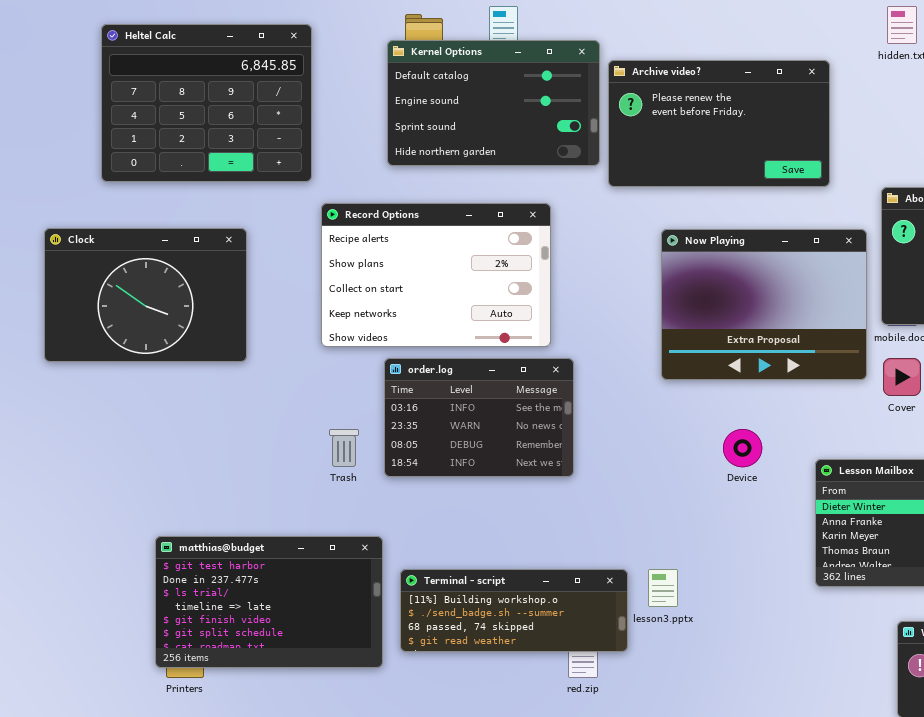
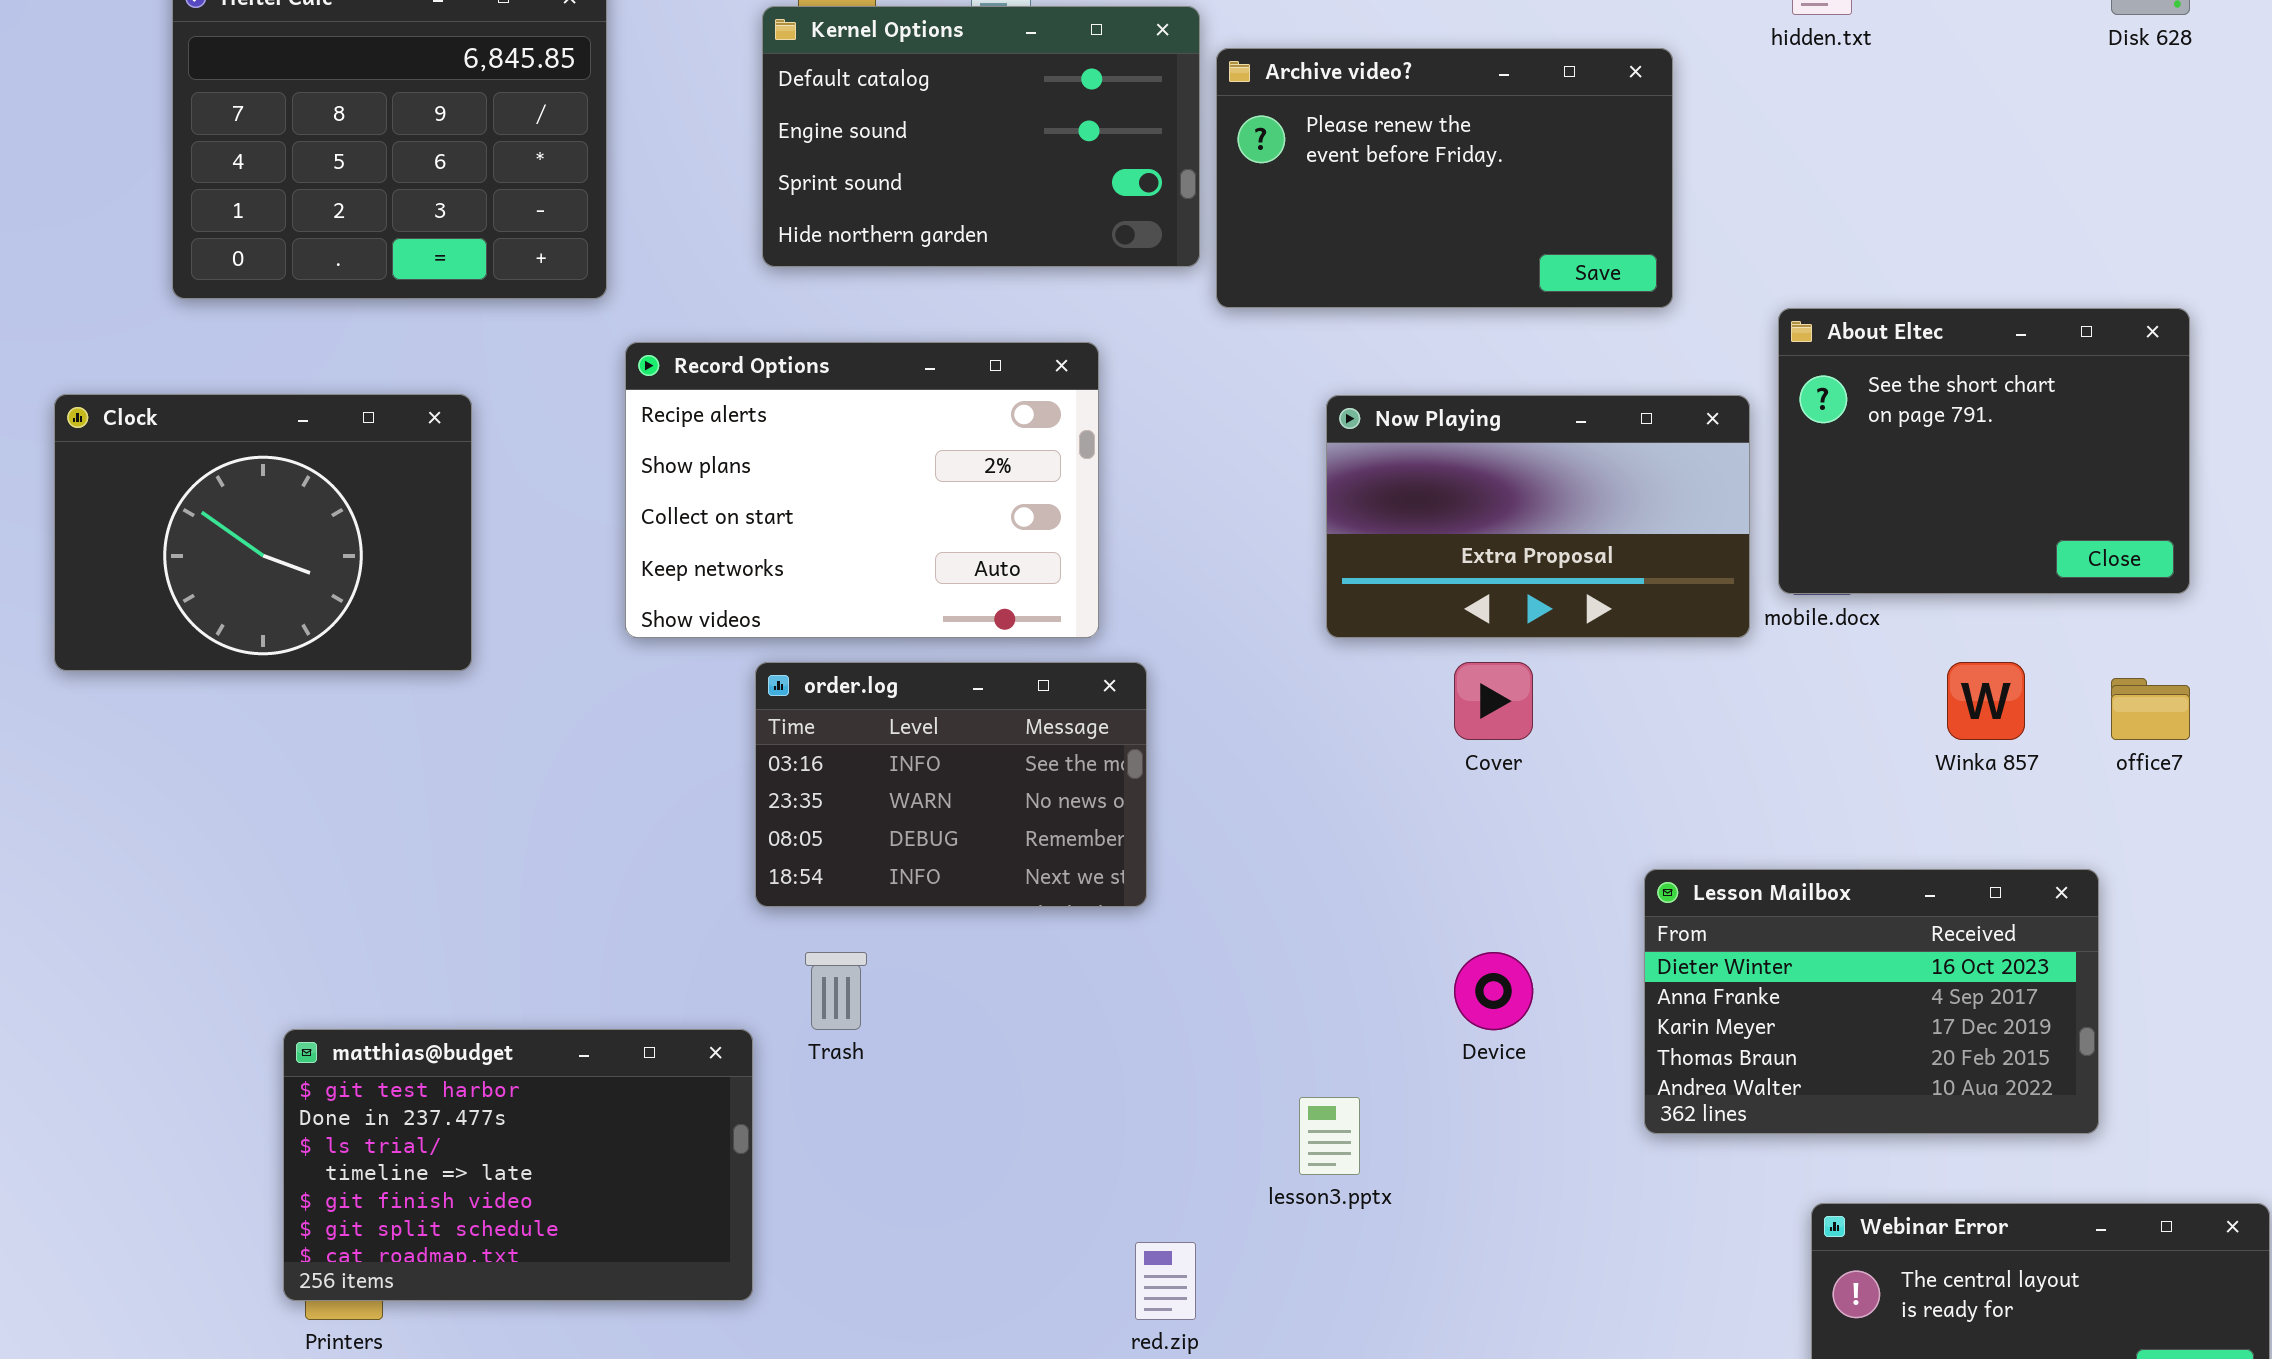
Now Playing: [661,229,867,380] -> [1326,395,1750,638], resized
Cover: [883,358,921,396] -> [1454,662,1533,740], moved
Trash: [329,429,359,467] -> [805,952,867,1030], moved
Device: [723,429,762,467] -> [1454,952,1533,1030], moved
Terminal - script: [400,569,628,652] -> none, closed

